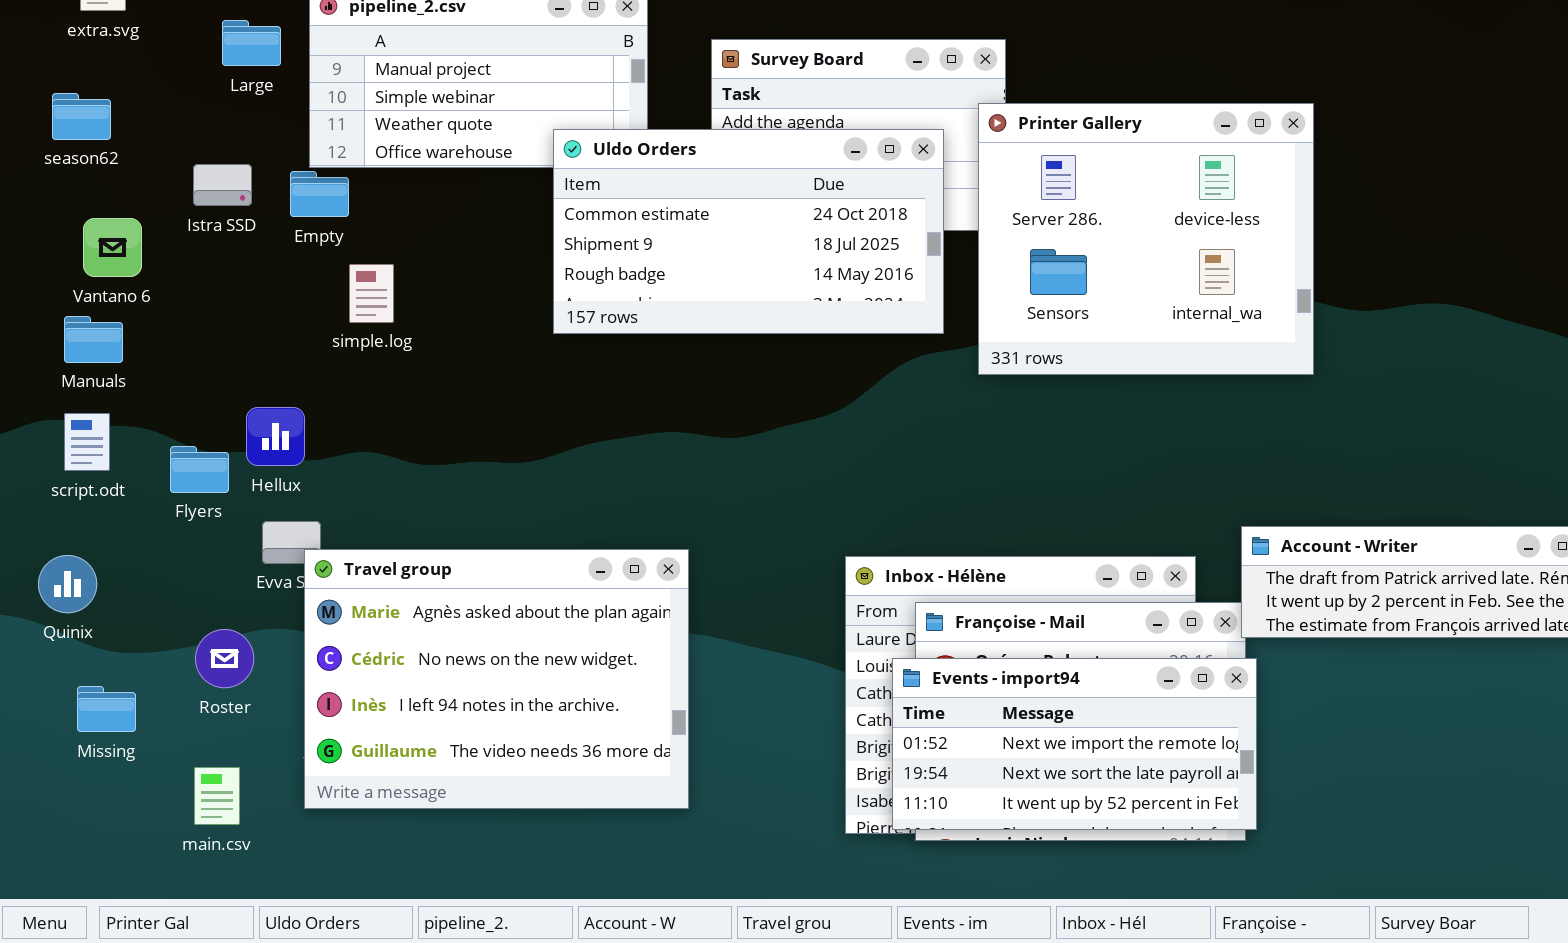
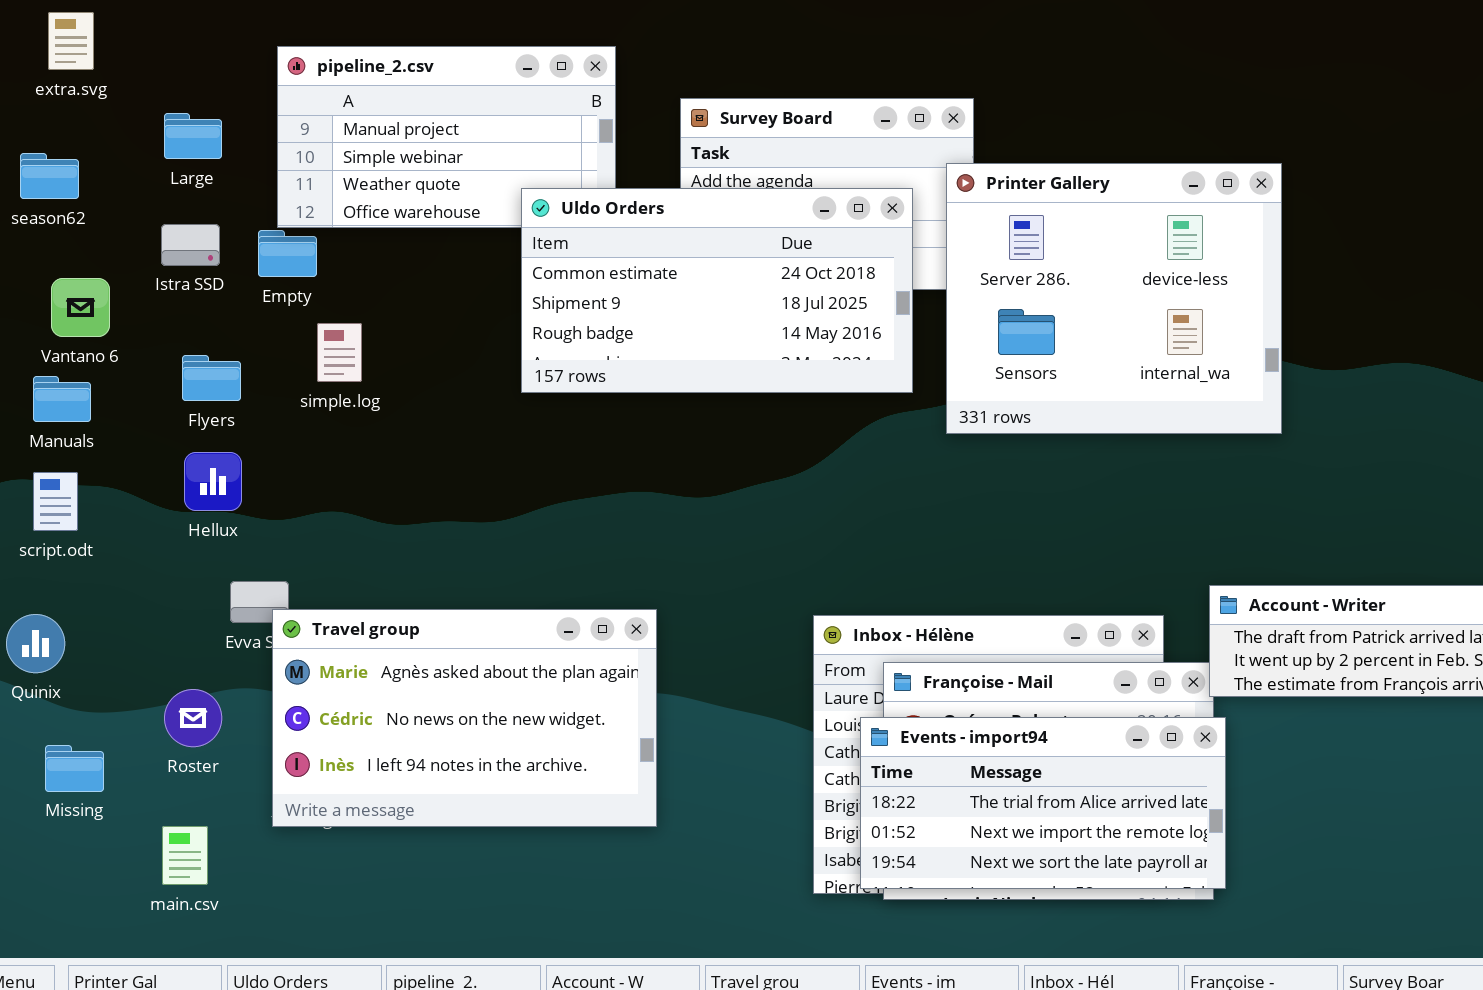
Large: [222,20,281,66] -> [164,113,222,159], moved
Hellux: [246,407,305,466] -> [184,452,242,511], moved
Flyers: [170,446,229,493] -> [182,355,241,401], moved
Travel group: [304,549,689,809] -> [272,609,657,827], resized
Events - import94: [892,658,1257,830] -> [860,717,1226,889], scrolled up 1 row

